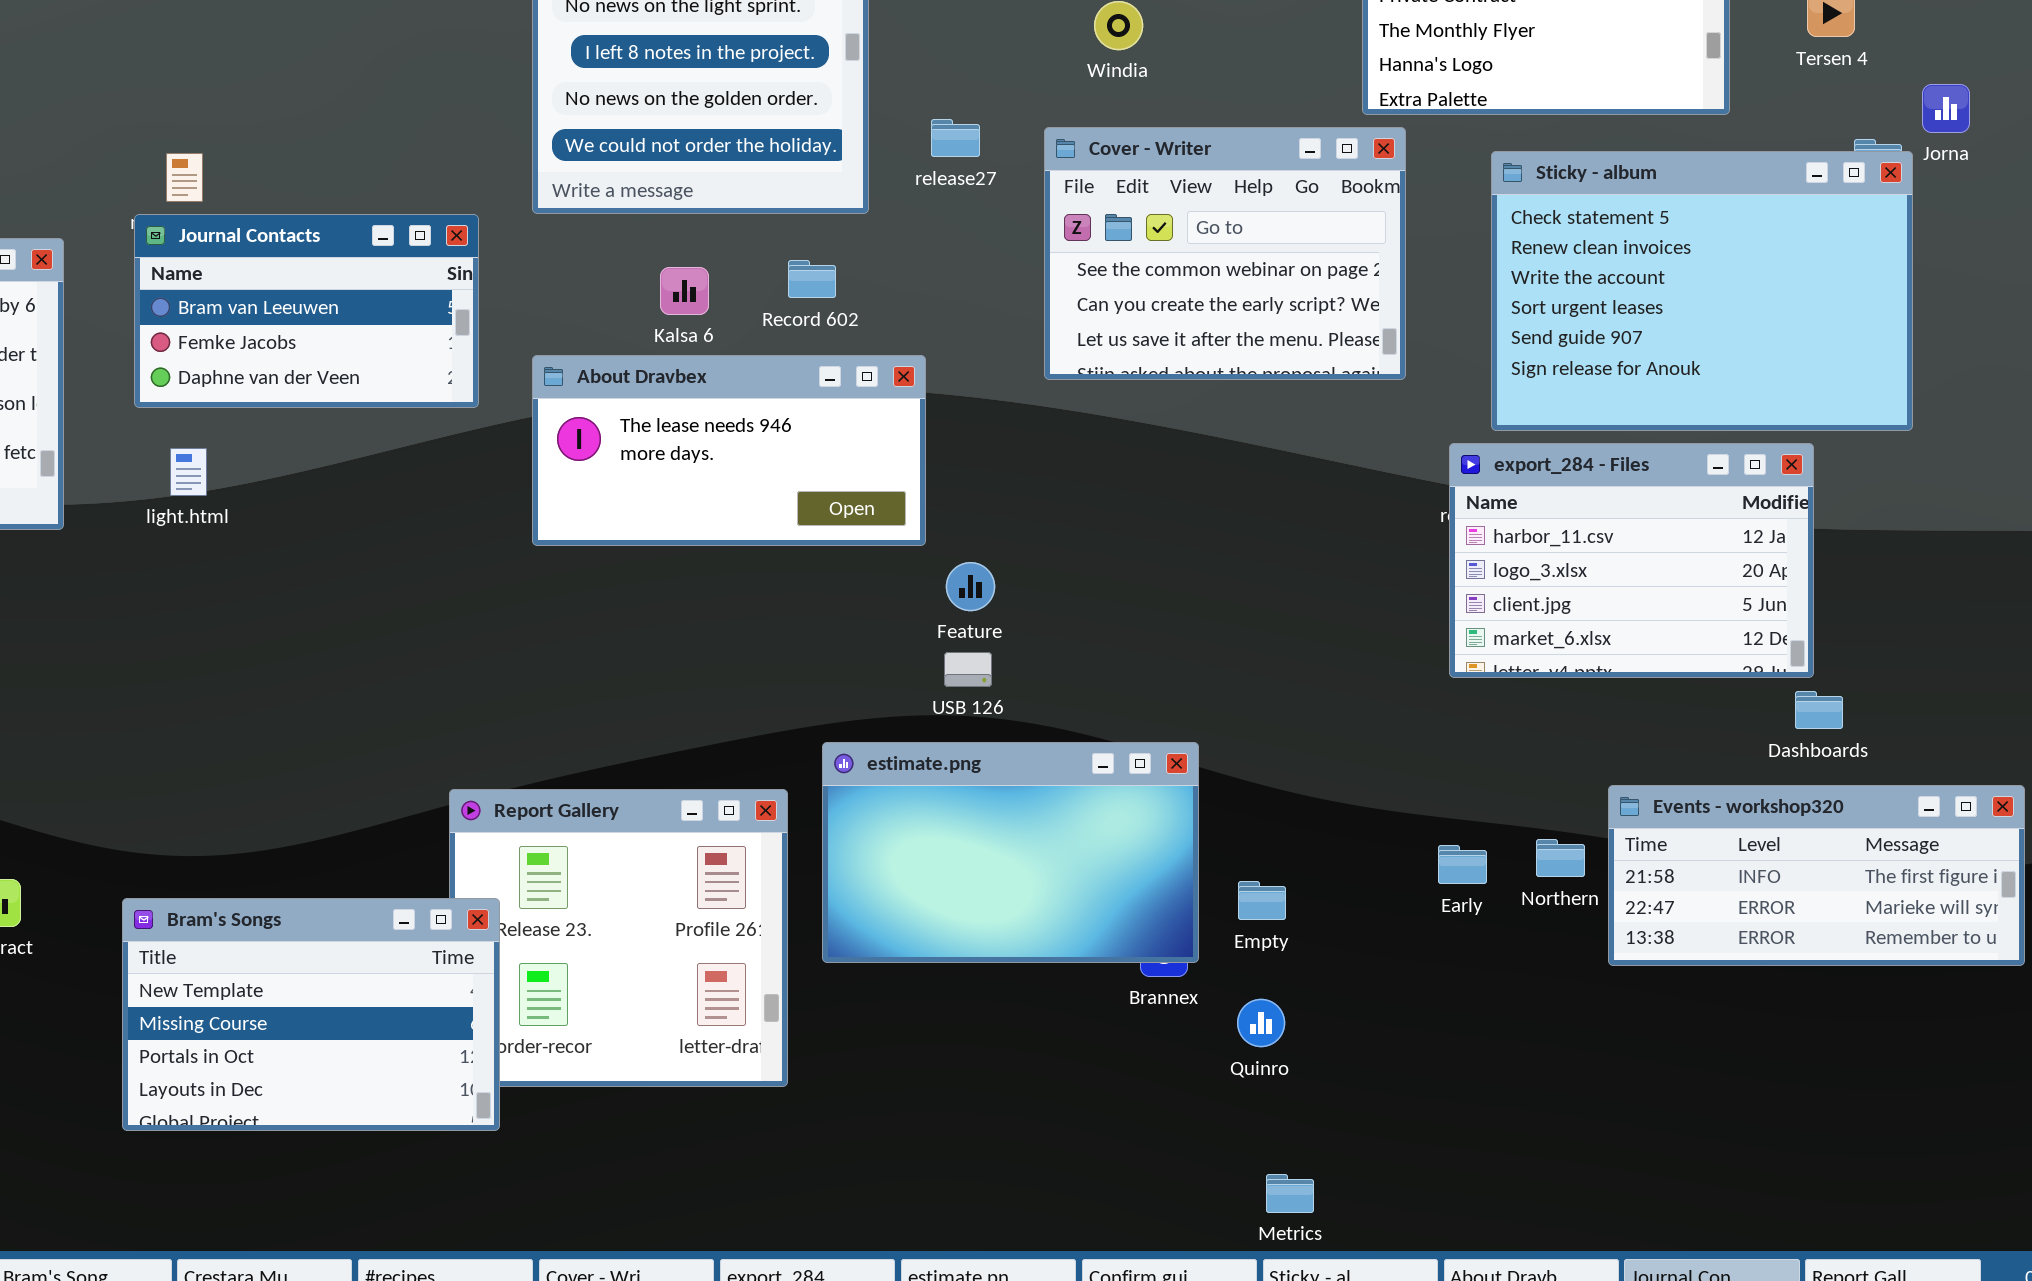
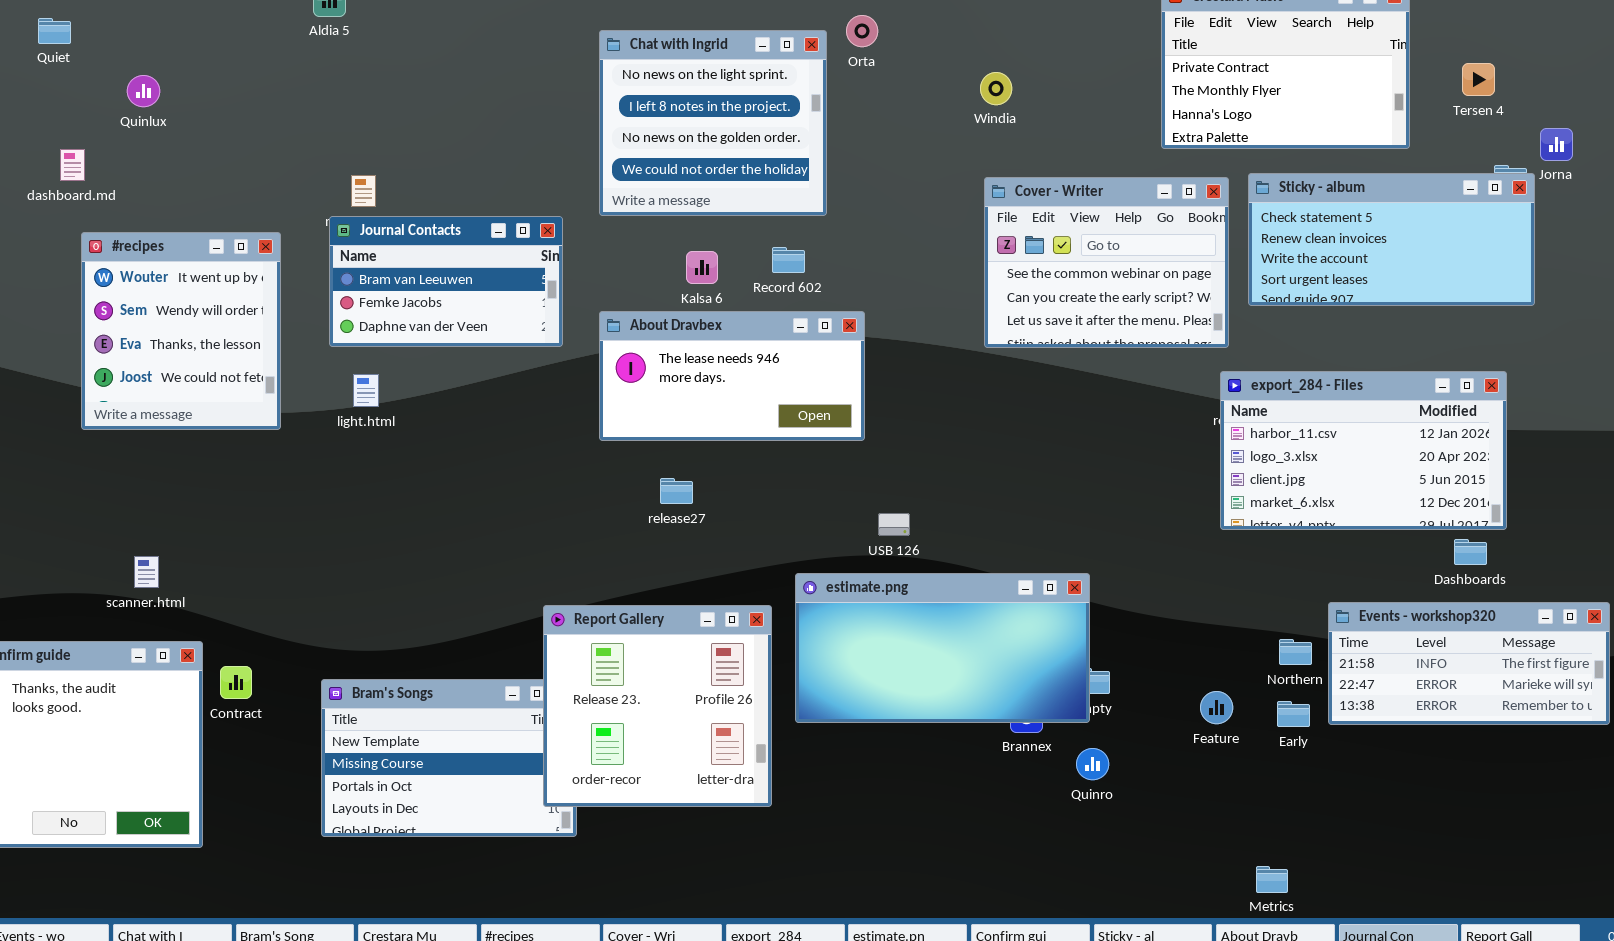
release27: [931,119,980,157] -> [660,478,693,504], moved
Cover - Writer: [1044,127,1406,380] -> [984,177,1229,348], moved
Sticky - album: [1491,151,1913,431] -> [1248,173,1535,306], resized
export_284 - Files: [1449,443,1814,678] -> [1220,371,1507,530], resized
Feature: [946,562,995,611] -> [1200,691,1233,724], moved
estimate.png: [822,742,1199,963] -> [795,573,1090,723], resized
Report Gallery: [449,789,788,1087] -> [543,605,772,807], raised
Early: [1438,845,1487,884] -> [1277,701,1310,727], moved
Metrics: [1266,1174,1314,1213] -> [1256,866,1288,893], moved

